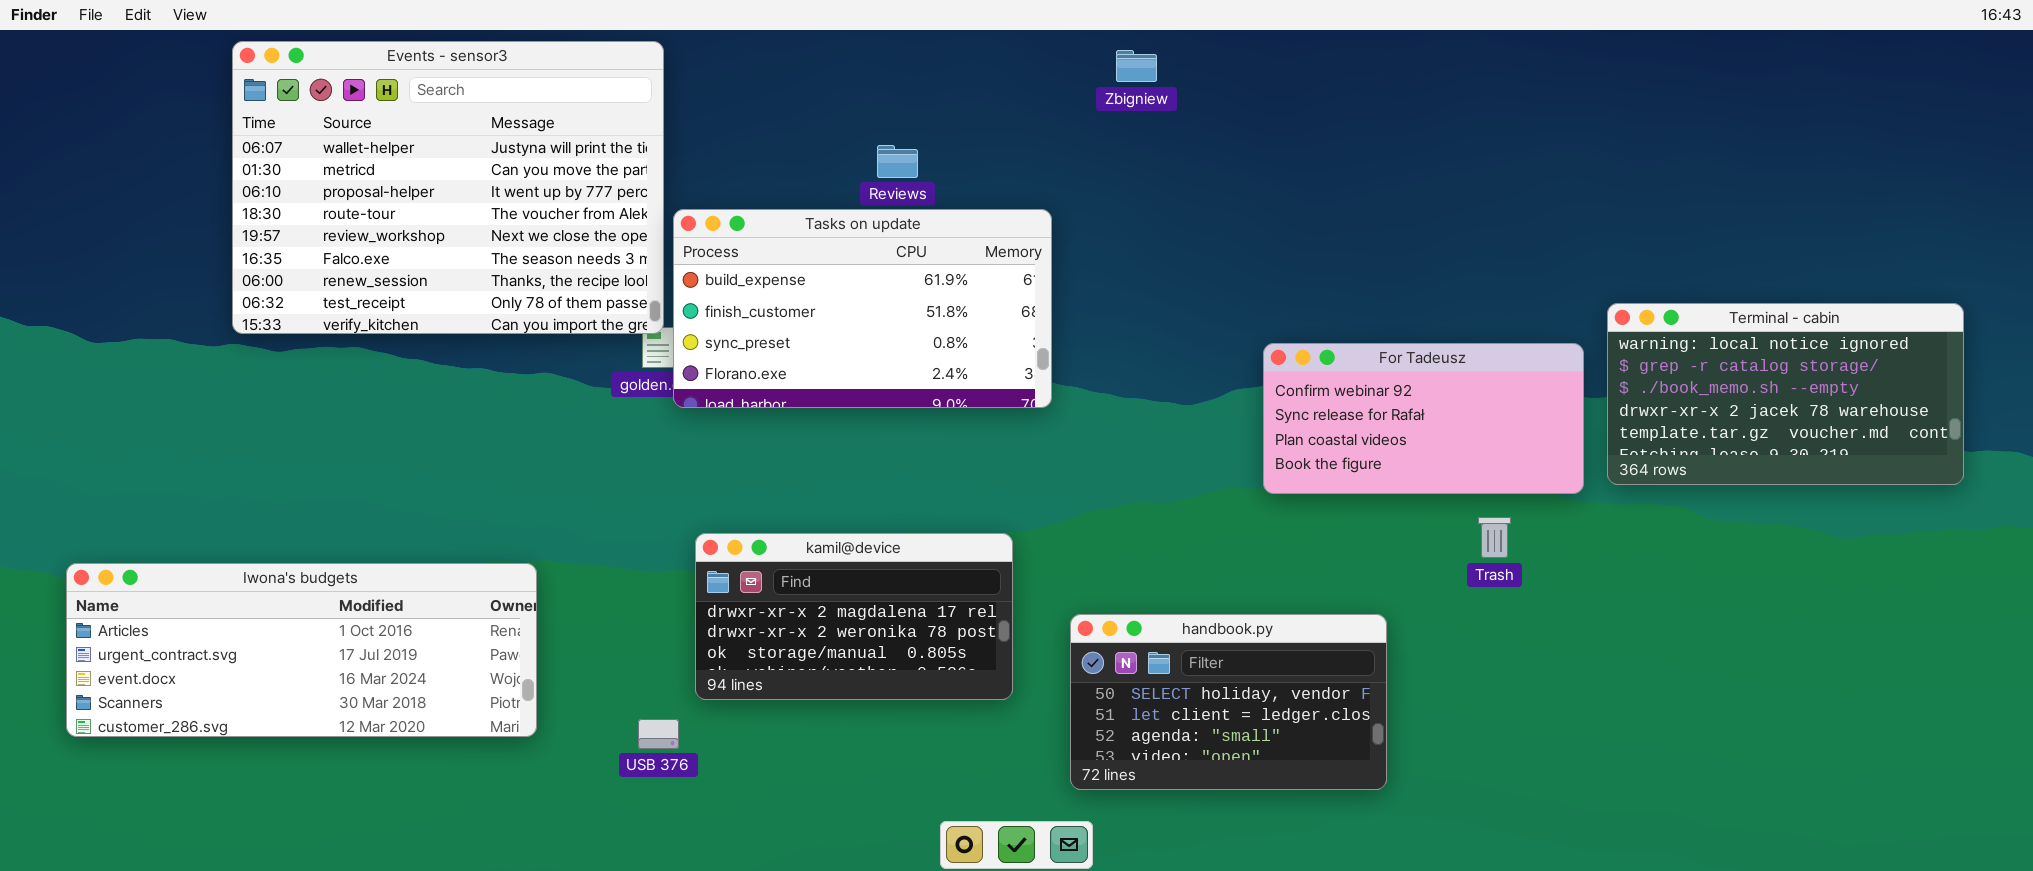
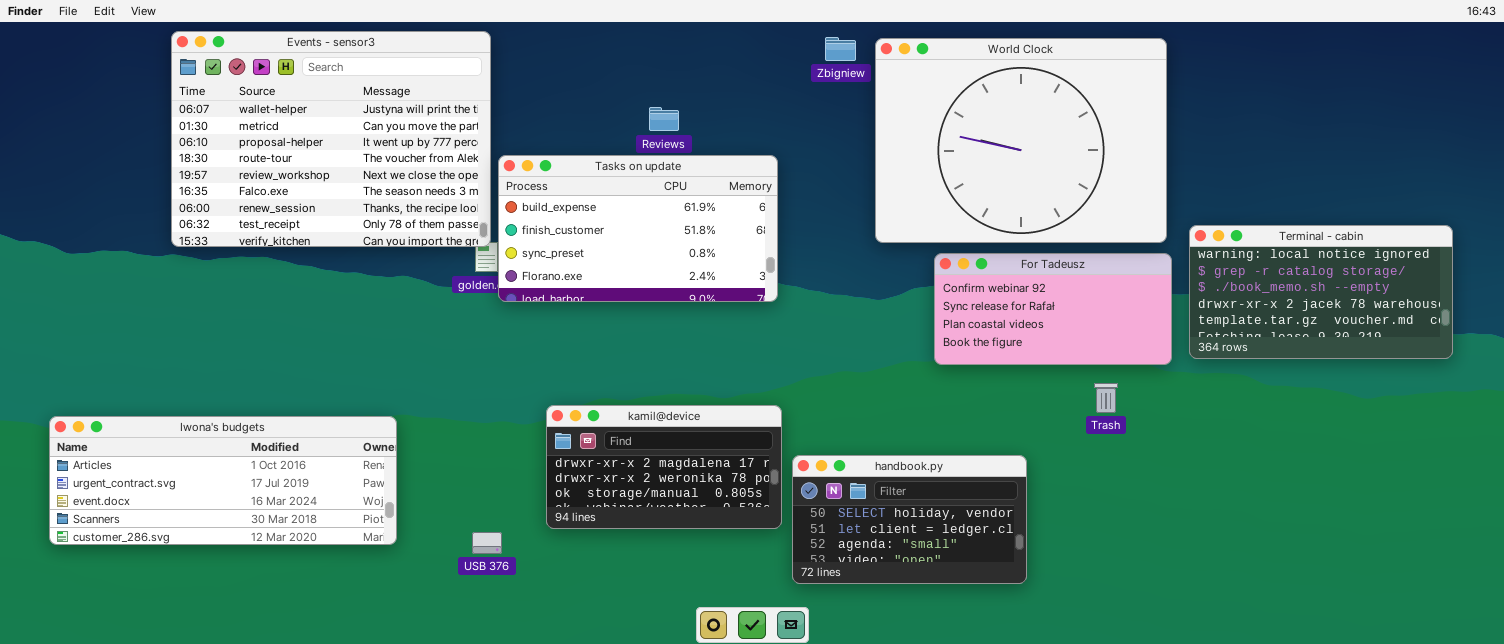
World Clock: none -> [875,38,1167,243], opened
kamil@device: [695,533,1013,700] -> [546,405,782,529], moved

